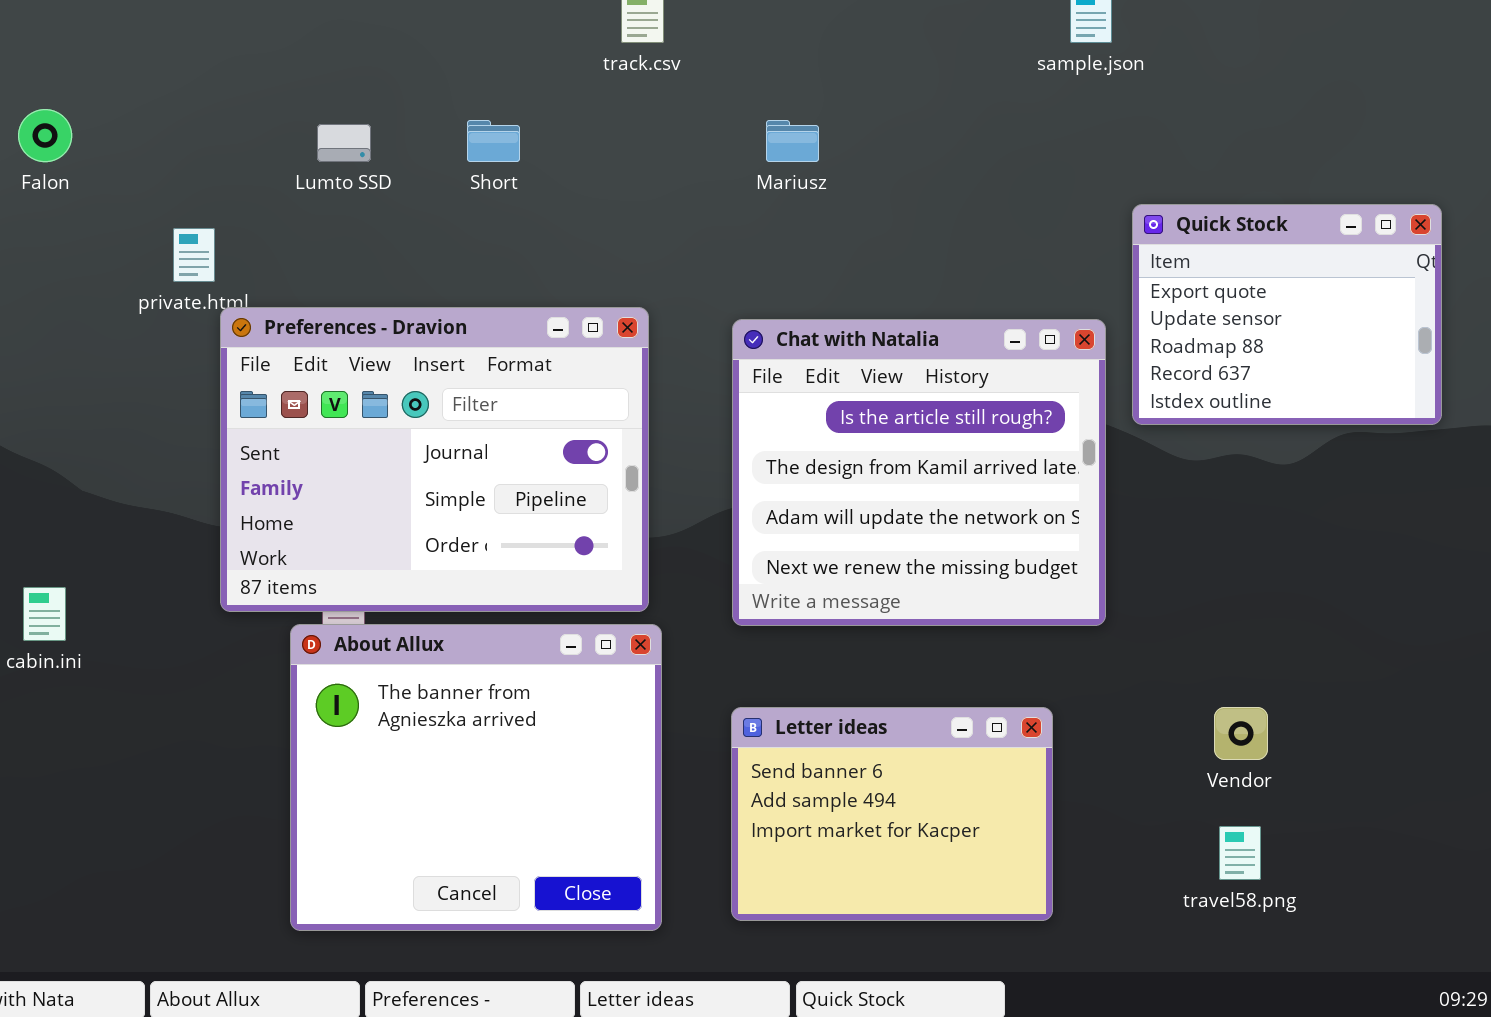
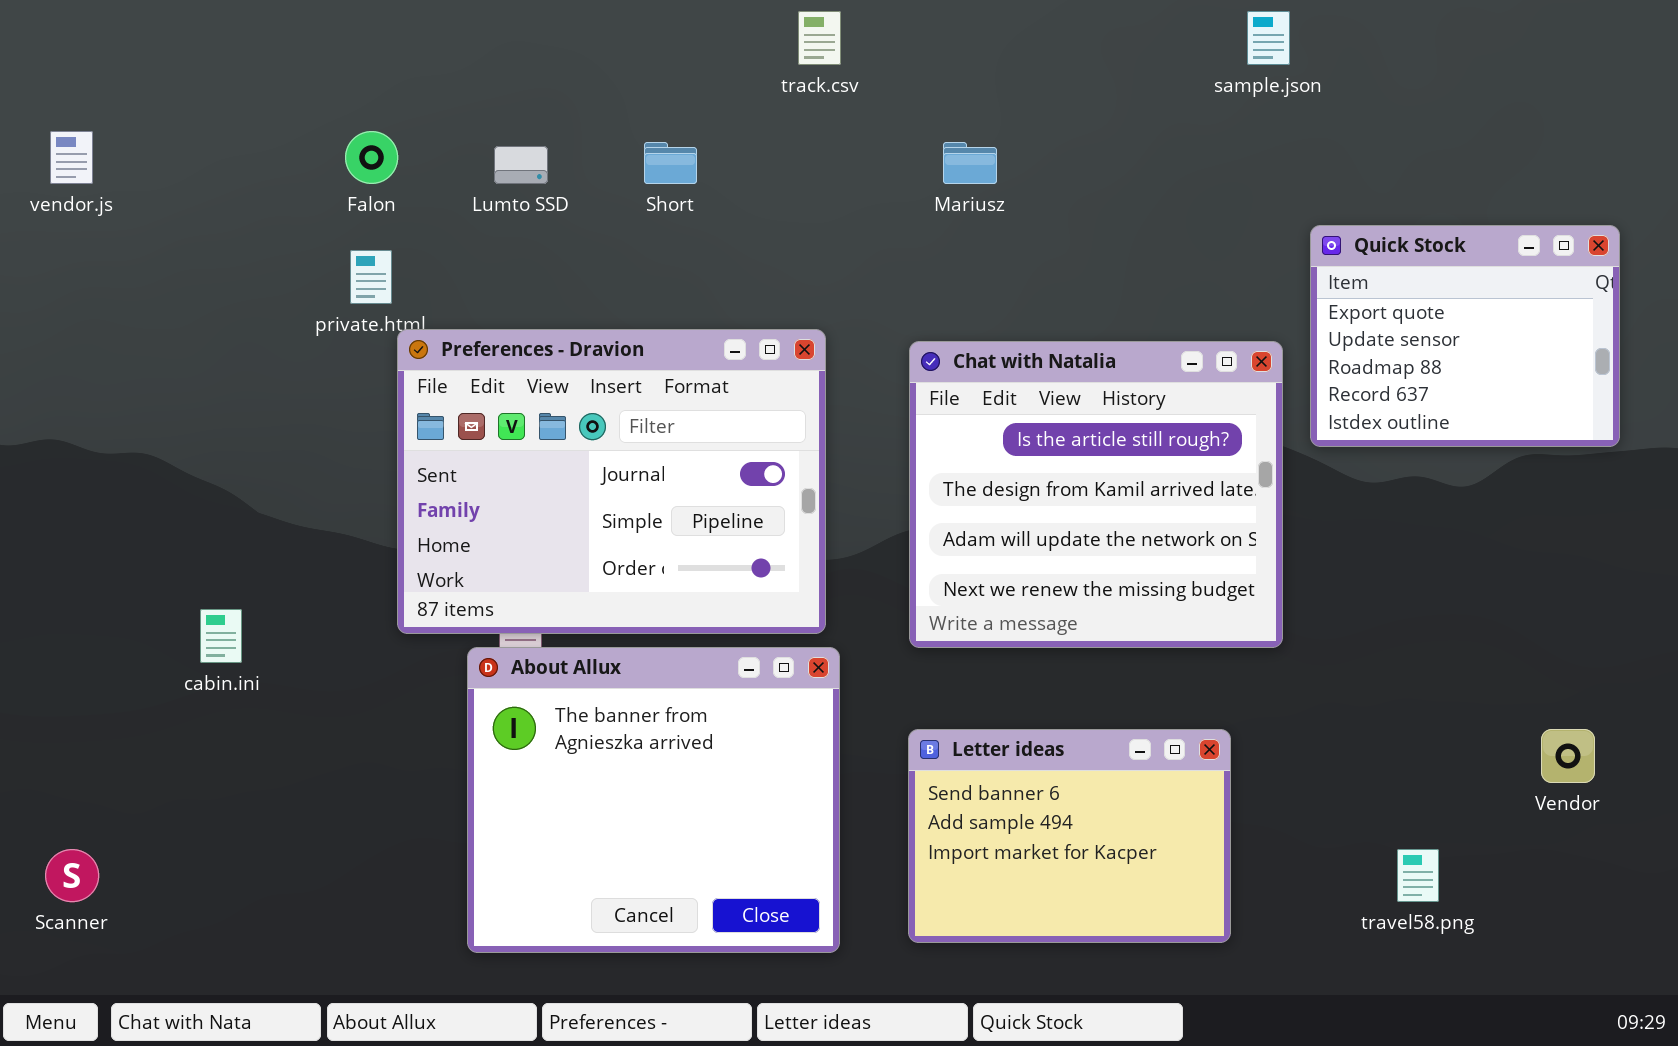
Falon: [18,109,72,162] -> [345,131,398,184], moved
Vendor: [1214,707,1268,760] -> [1541,729,1595,783], moved

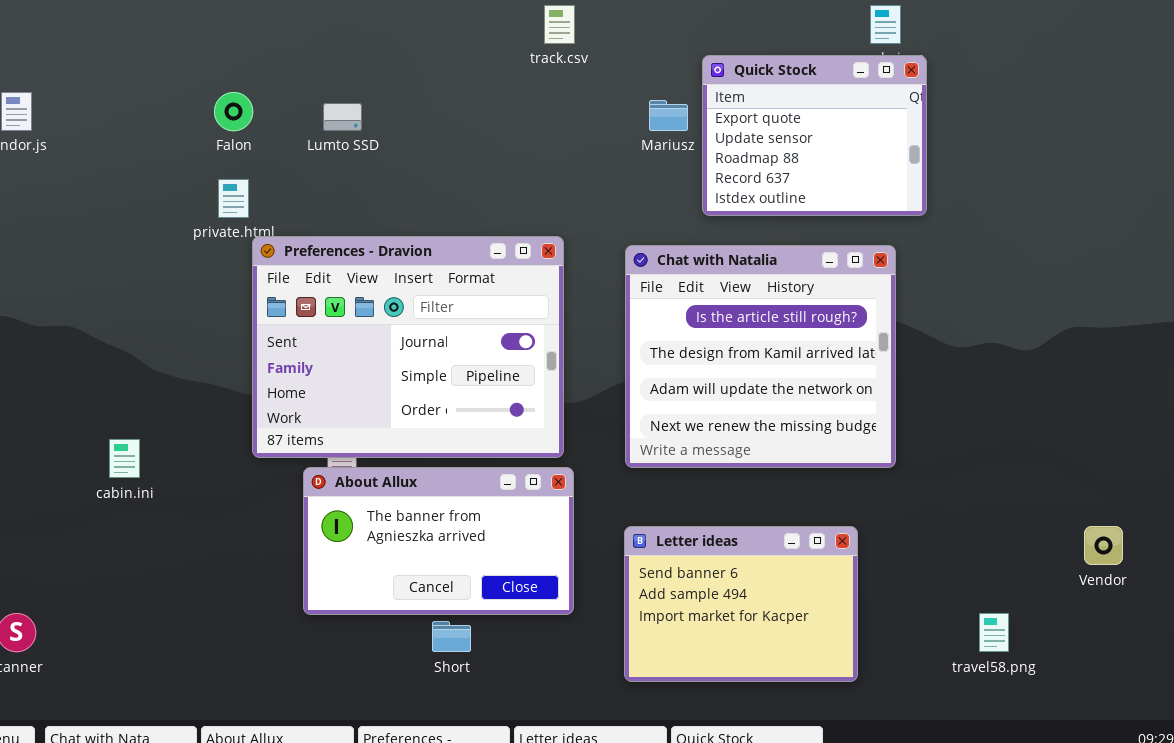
Short: [644,142,697,184] -> [432,621,471,652], moved
Quick Stock: [1310,225,1620,447] -> [702,55,927,216], moved
About Allux: [467,647,840,953] -> [303,467,574,615], resized

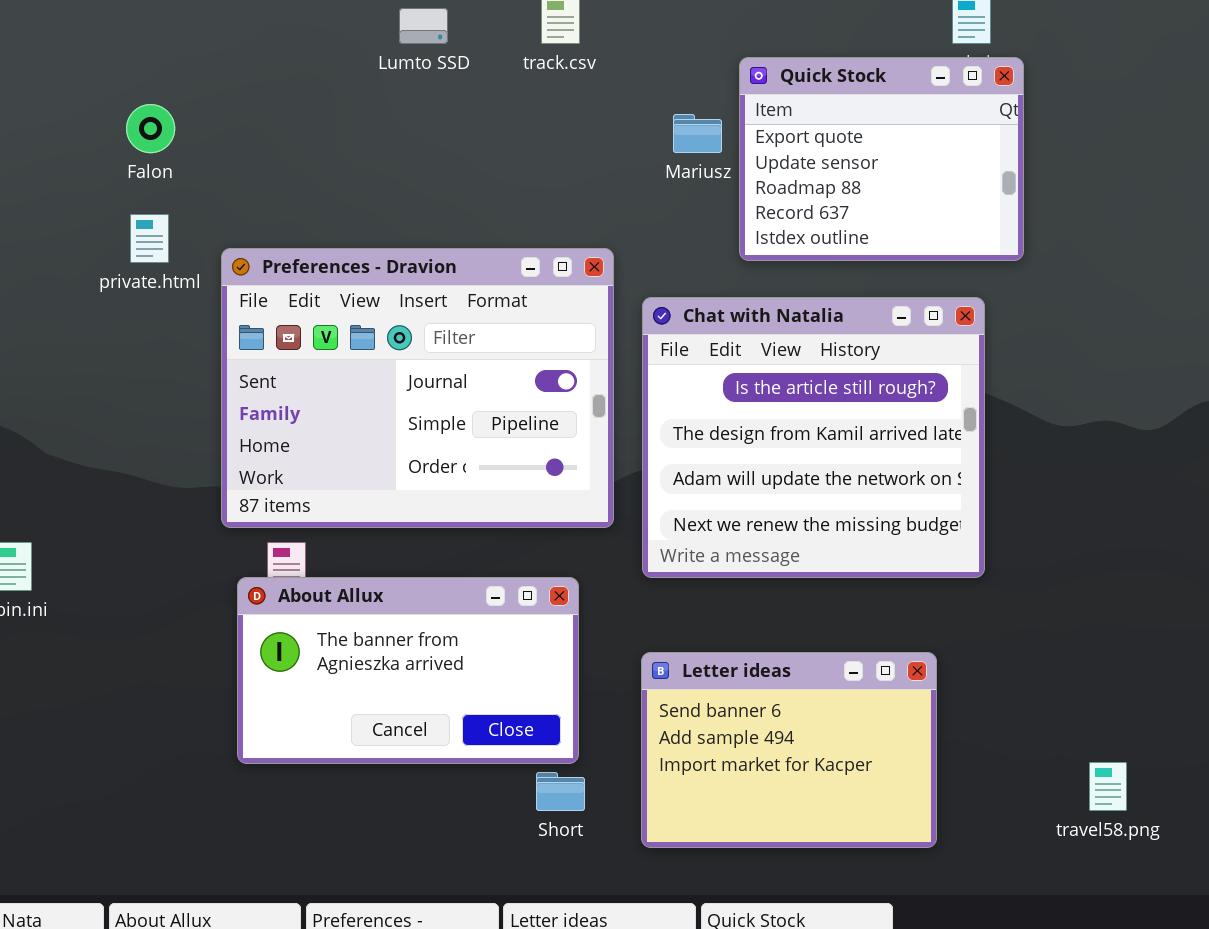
Lumto SSD: [323,103,362,131] -> [399,8,448,44], moved
Preferences - Dravion: [252,236,564,458] -> [221,248,614,528], moved
Short: [432,621,471,652] -> [536,772,585,811], moved

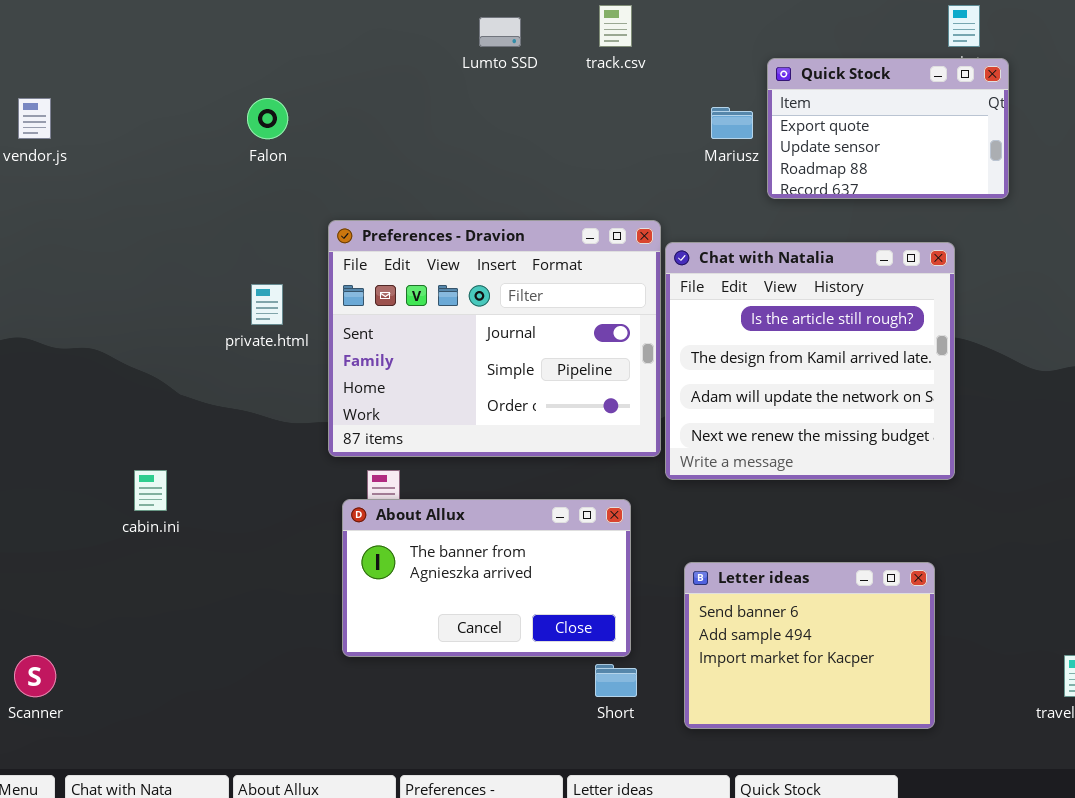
Quick Stock: [739,57,1024,261] -> [767,58,1009,199], resized
private.html: [130,214,169,263] -> [251,284,283,325], moved
Chat with Natalia: [642,297,985,578] -> [665,242,955,480], moved

